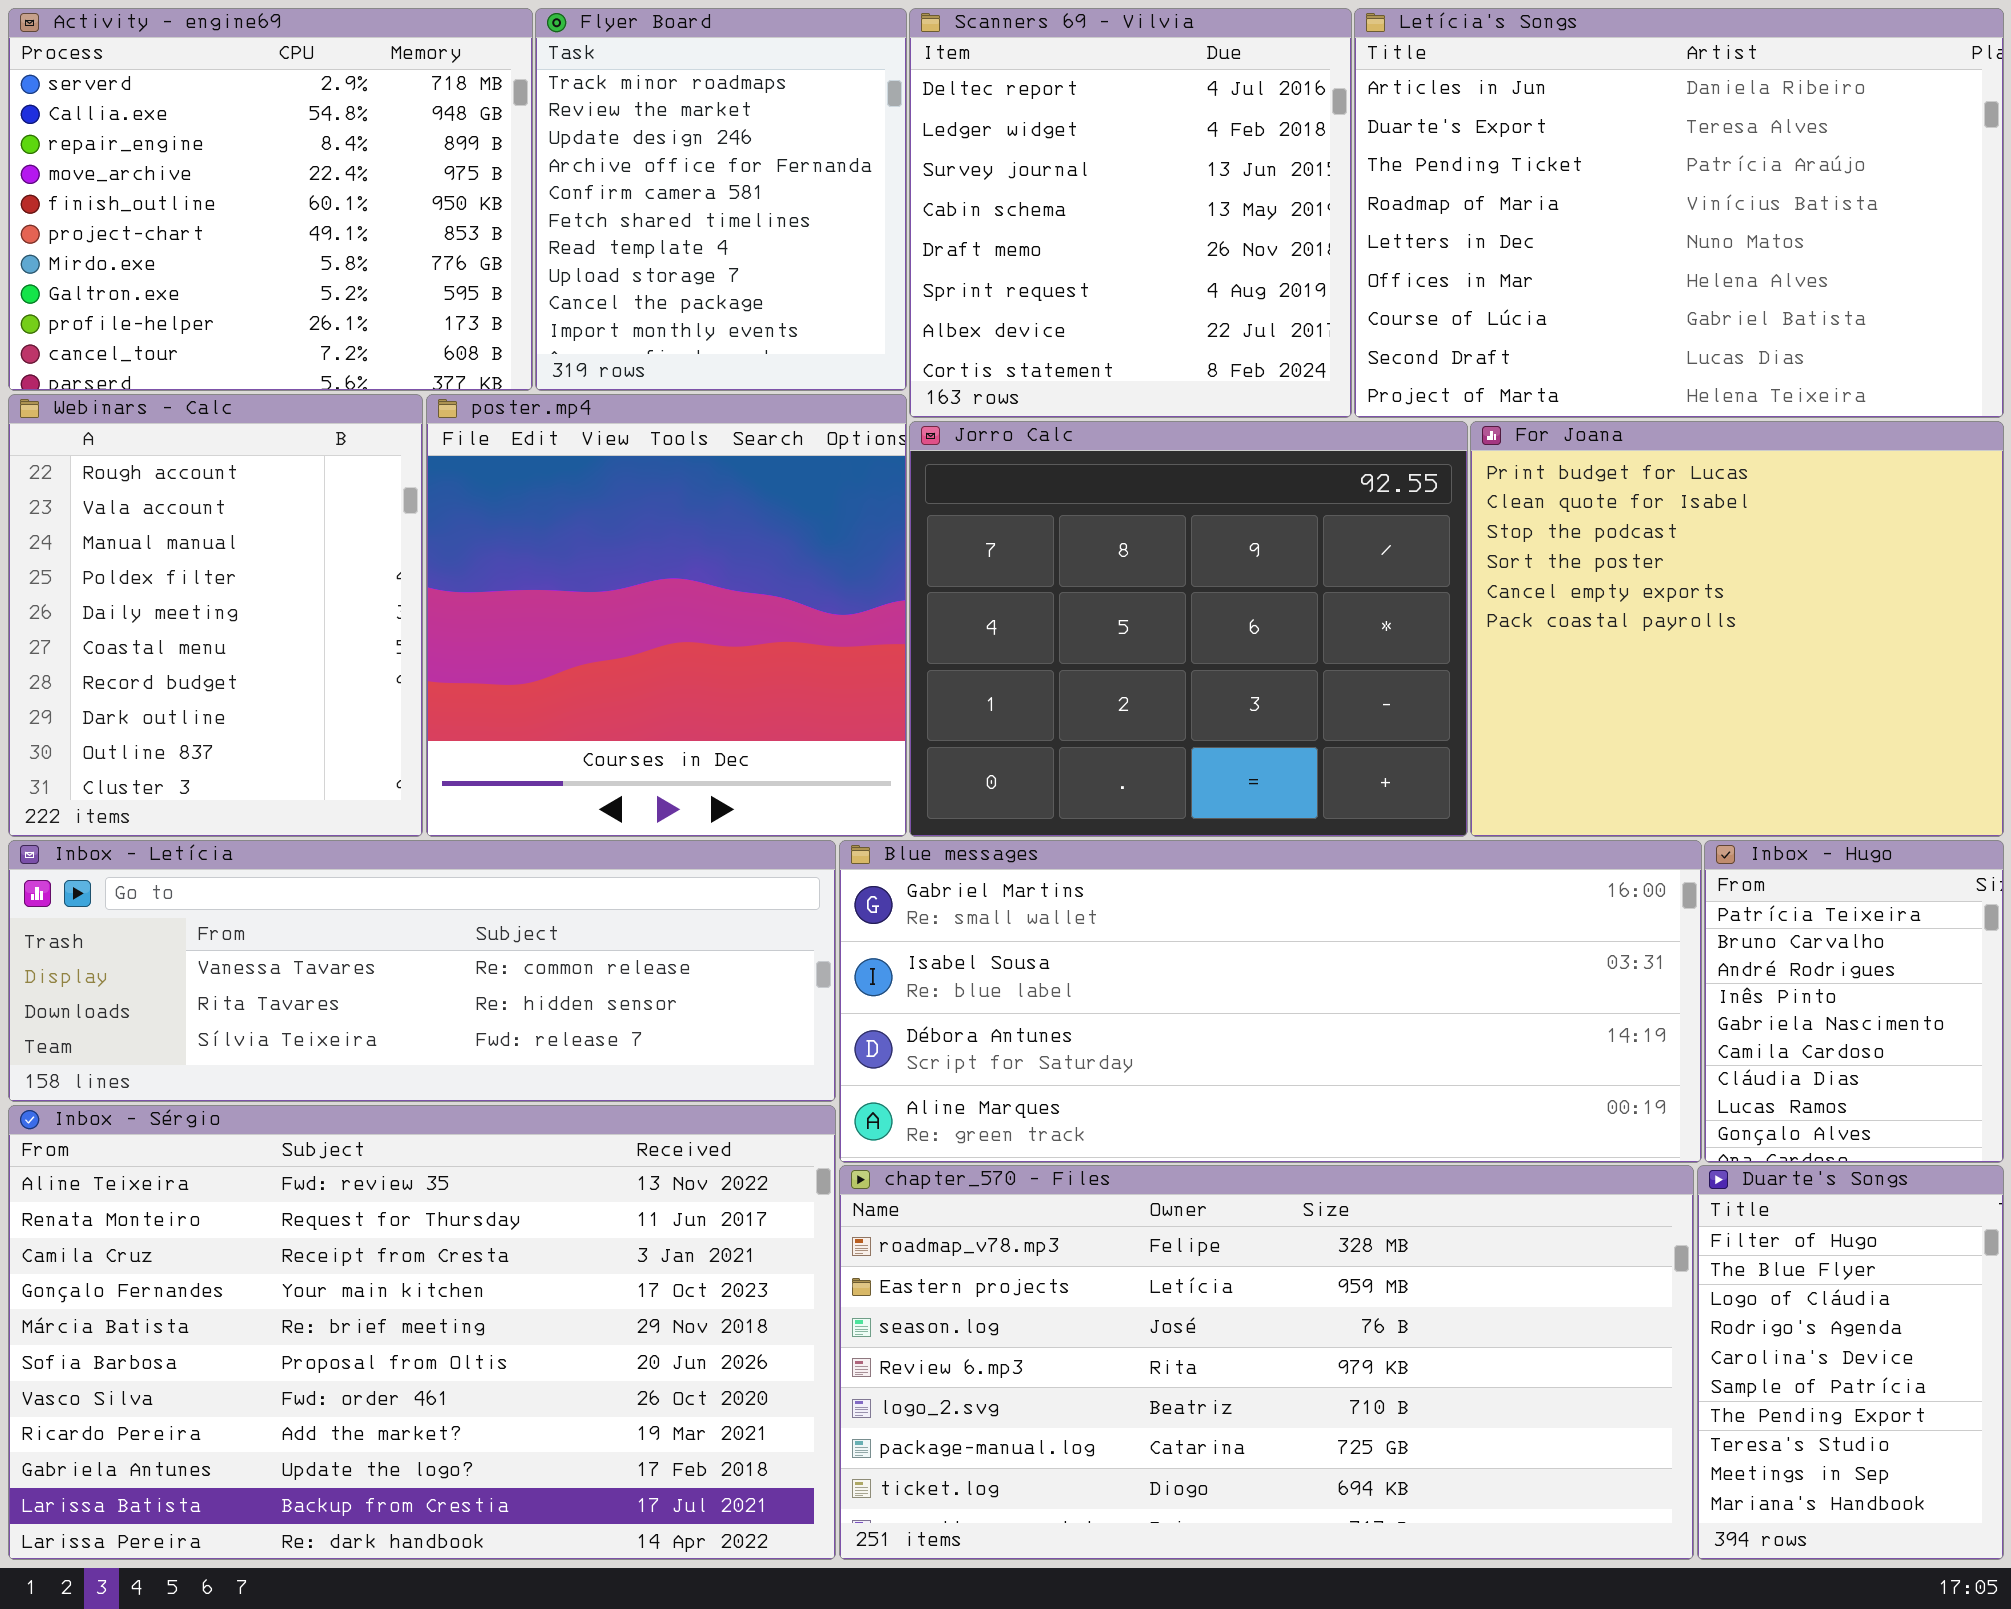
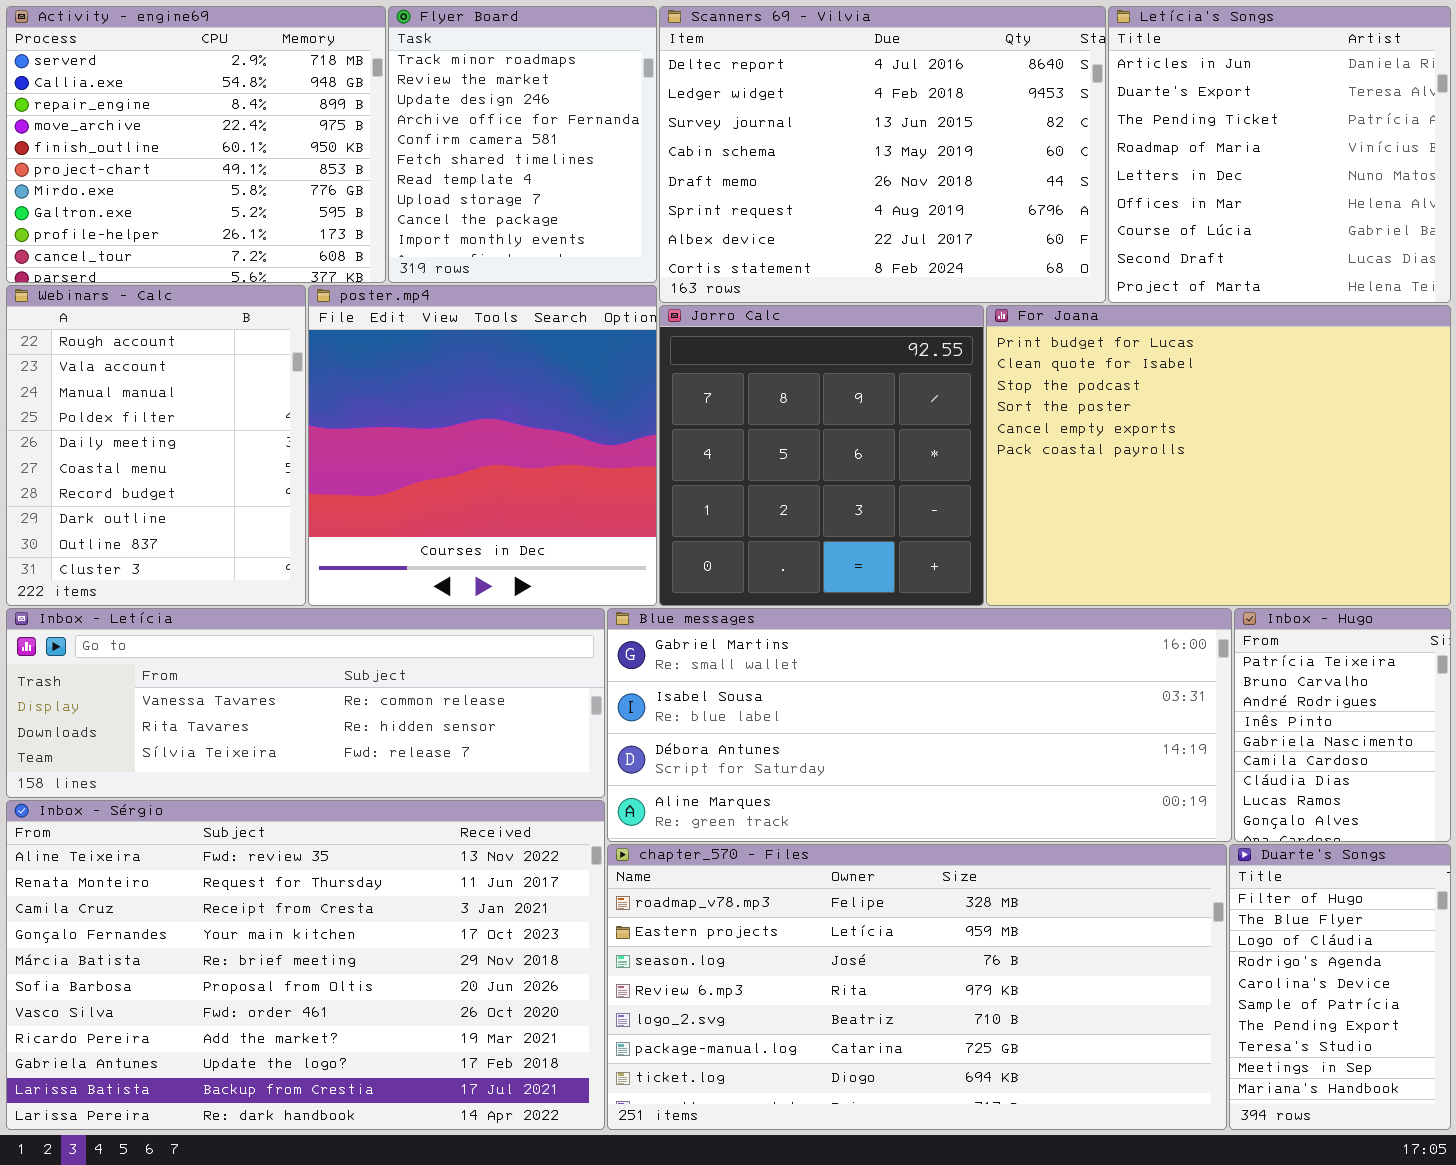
Scanners 69 - Vilvia: [909,8,1352,418] -> [659,6,1106,303], resized
Letícia's Songs: [1354,8,2004,418] -> [1108,6,1451,303], resized
Jorro Calc: [909,421,1468,837] -> [659,305,984,606], resized
For Joana: [1470,421,2004,837] -> [986,305,1451,606], resized

